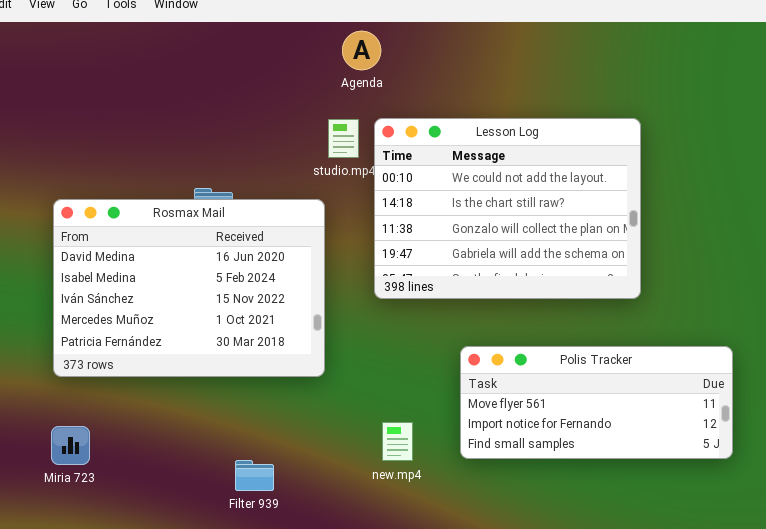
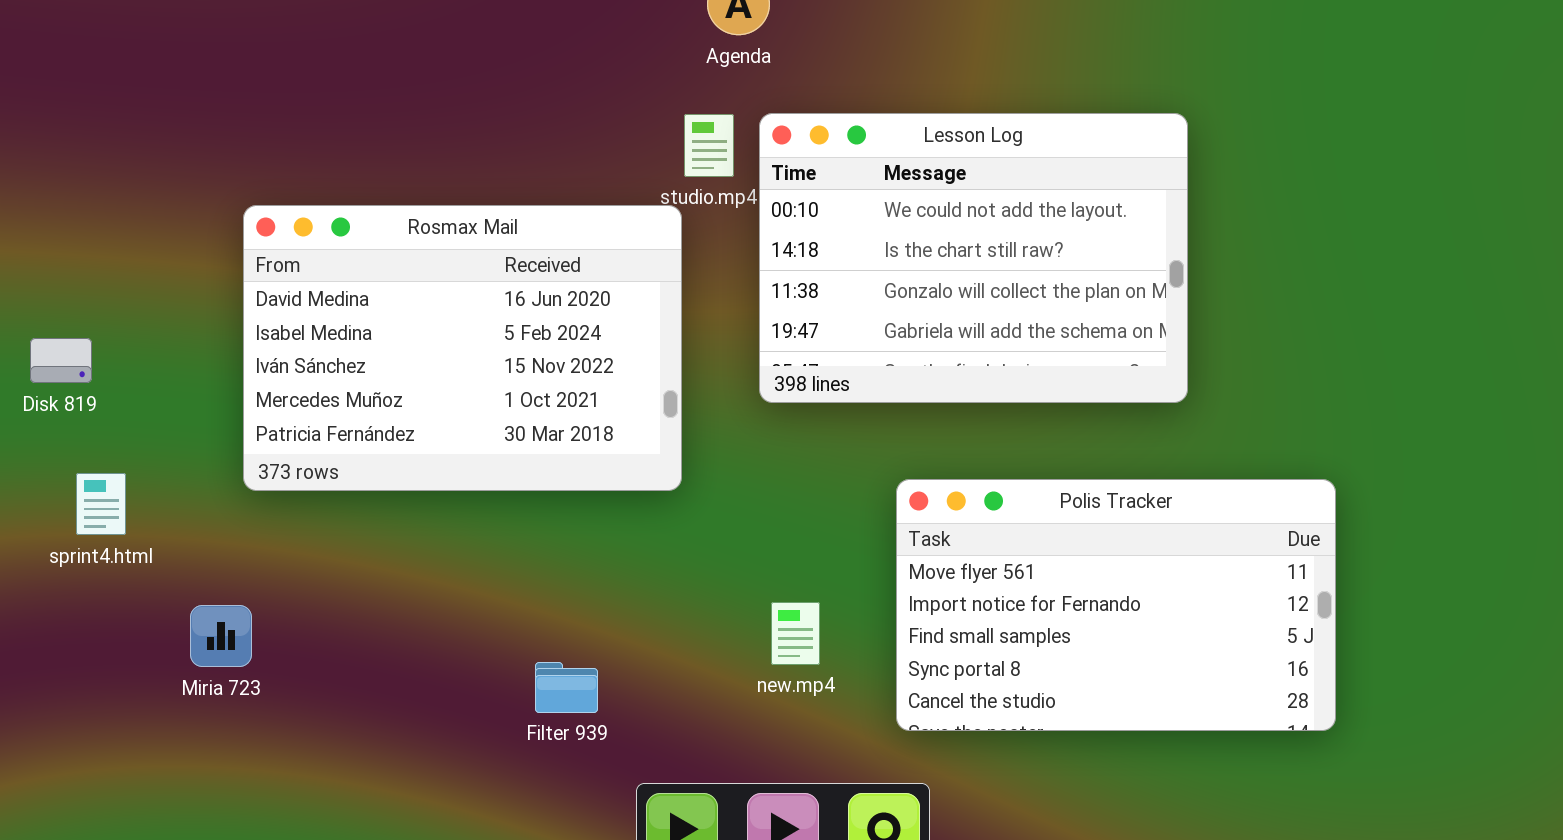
Rosmax Mail: [53,199,325,377] -> [243,205,682,491], moved
Polis Tracker: [460,346,733,459] -> [896,479,1336,731], resized
Miria 723: [51,426,90,465] -> [190,605,252,667], moved

